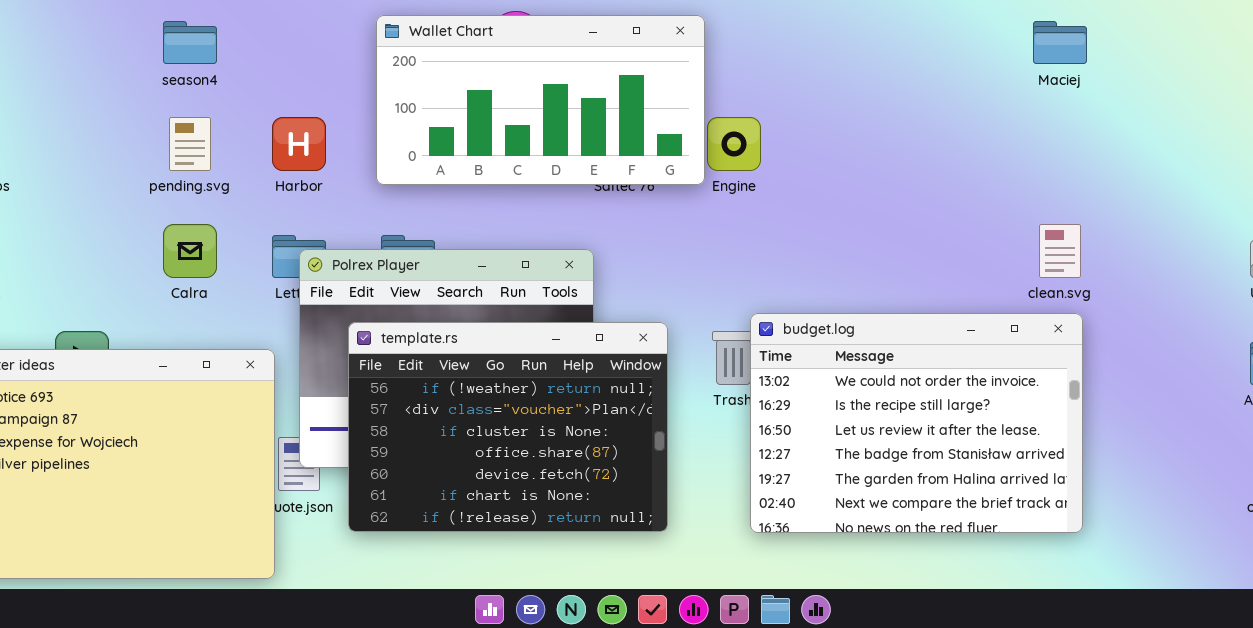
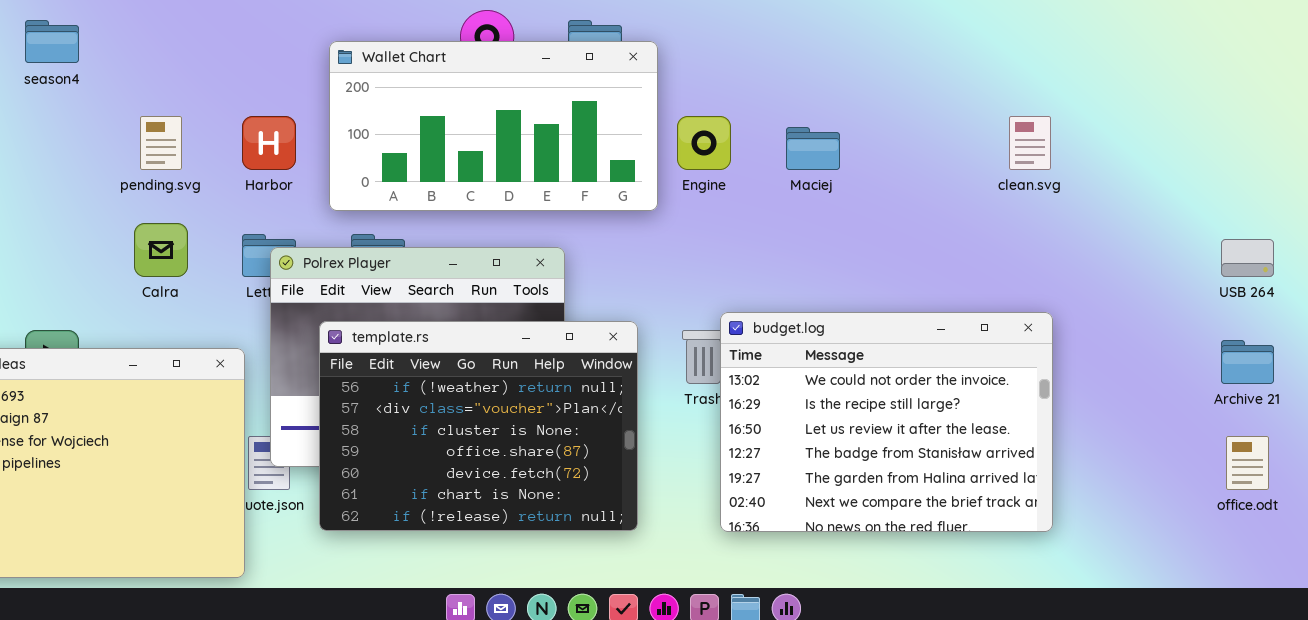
Wallet Chart: [376,15,705,185] -> [329,41,658,211], moved
season4: [163,21,217,64] -> [25,20,79,63], moved
Maciej: [1033,21,1087,64] -> [786,127,840,170], moved
clean.svg: [1039,224,1081,278] -> [1009,116,1051,170], moved

